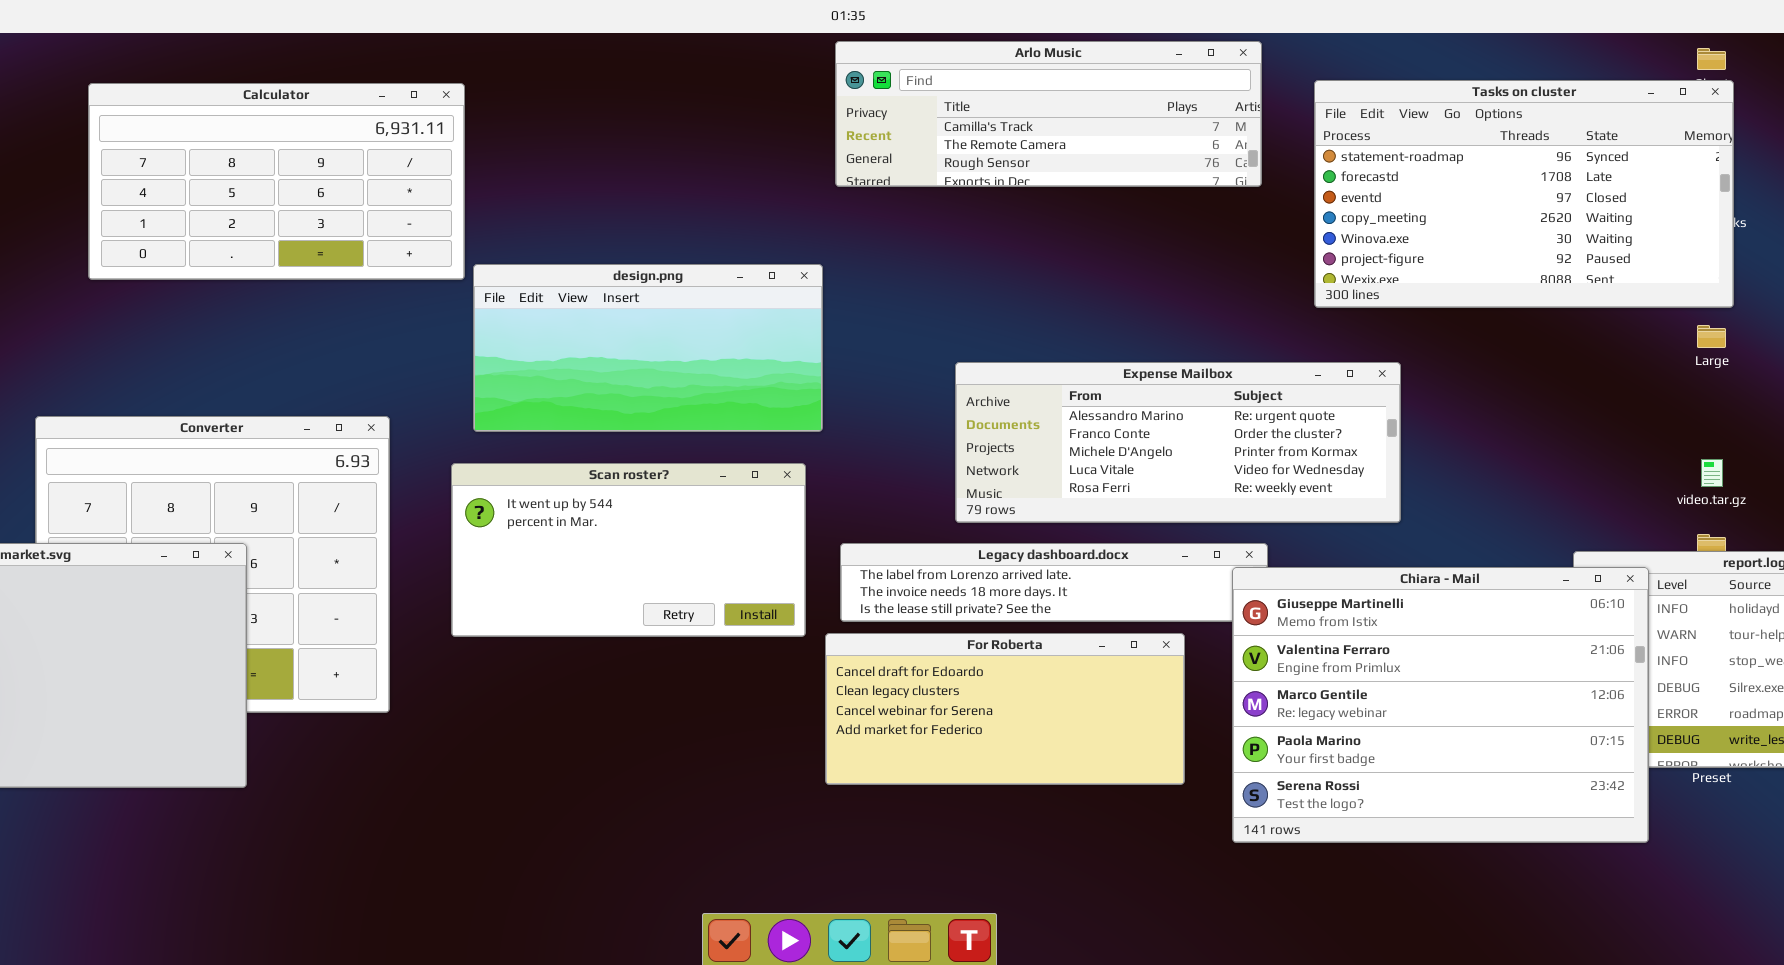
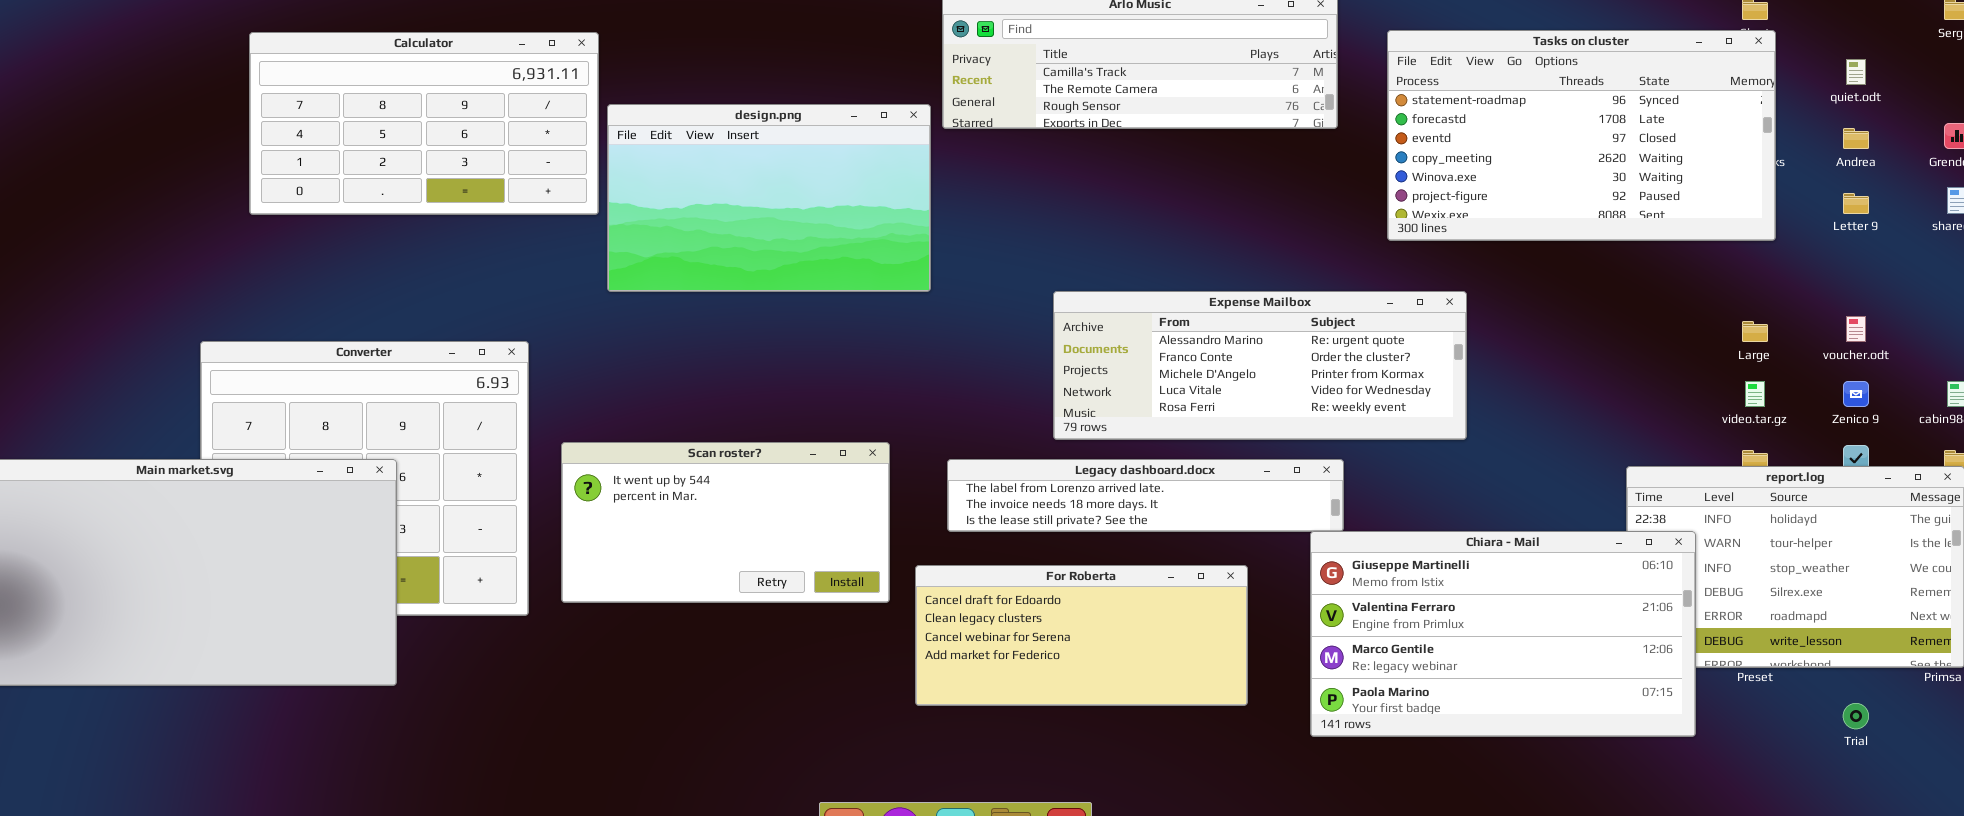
design.png: [473,264,823,432] -> [607,104,931,292], moved, resized
Large: [1697,325,1726,348] -> [1742,321,1768,342], moved
Scan roster?: [451,463,806,637] -> [561,442,890,603], moved
Chiara - Mail: [1232,567,1649,843] -> [1310,531,1696,737], resized
For Roberta: [825,633,1185,785] -> [915,565,1248,706], moved

